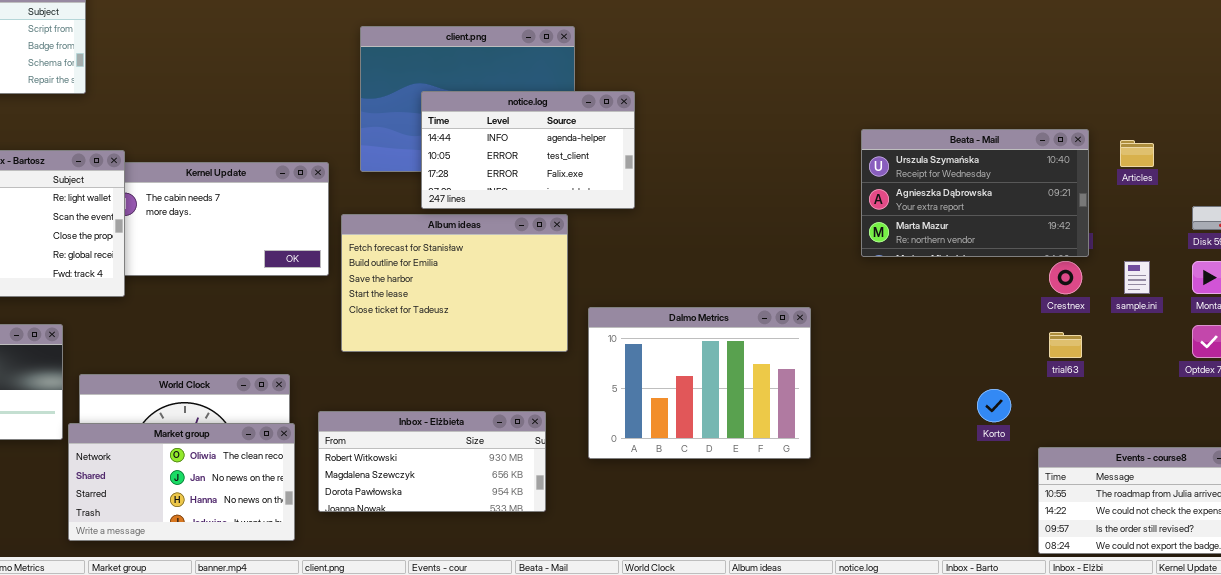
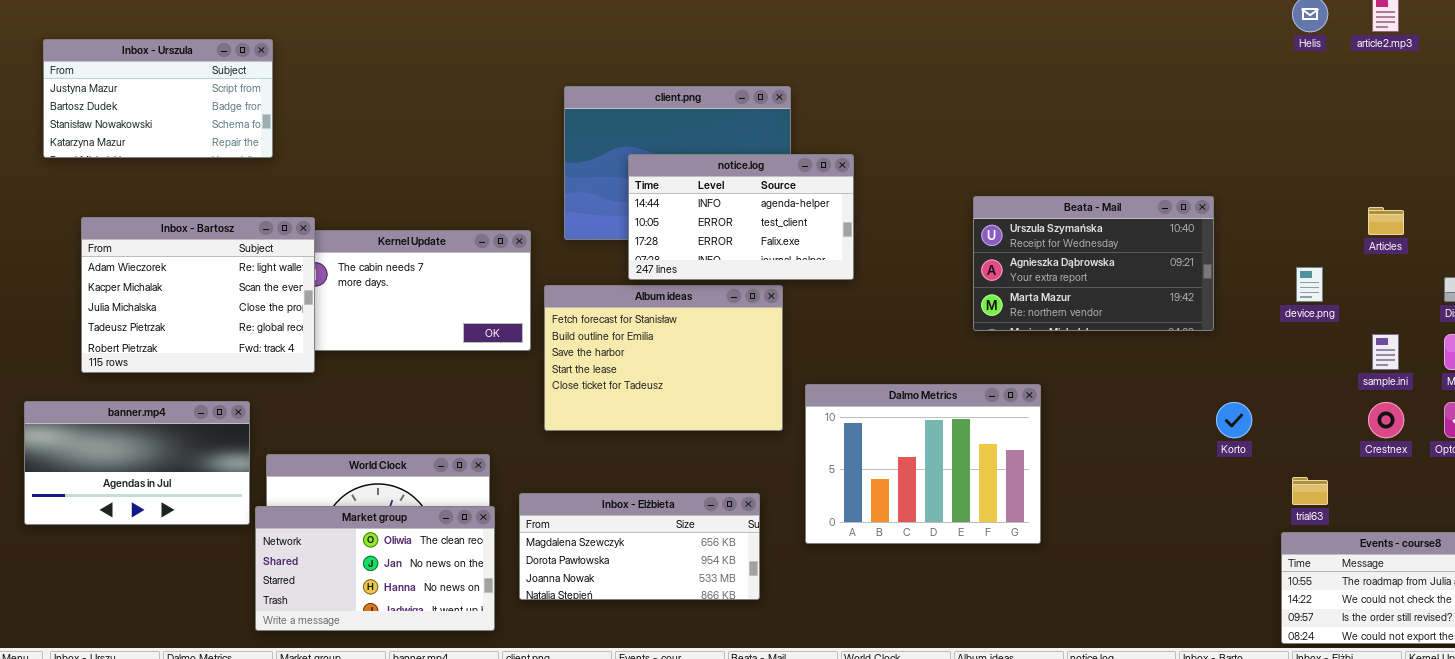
Beata - Mail: [861,129,1089,257] -> [973,196,1214,331], moved
Crestnex: [1049,261,1082,294] -> [1368,402,1404,438], moved
trial63: [1049,332,1082,358] -> [1292,477,1328,505], moved
Korto: [977,389,1011,422] -> [1216,402,1252,438], moved
Inbox - Elżbieta: [318,411,546,512] -> [519,493,760,600], scrolled down 1 row

